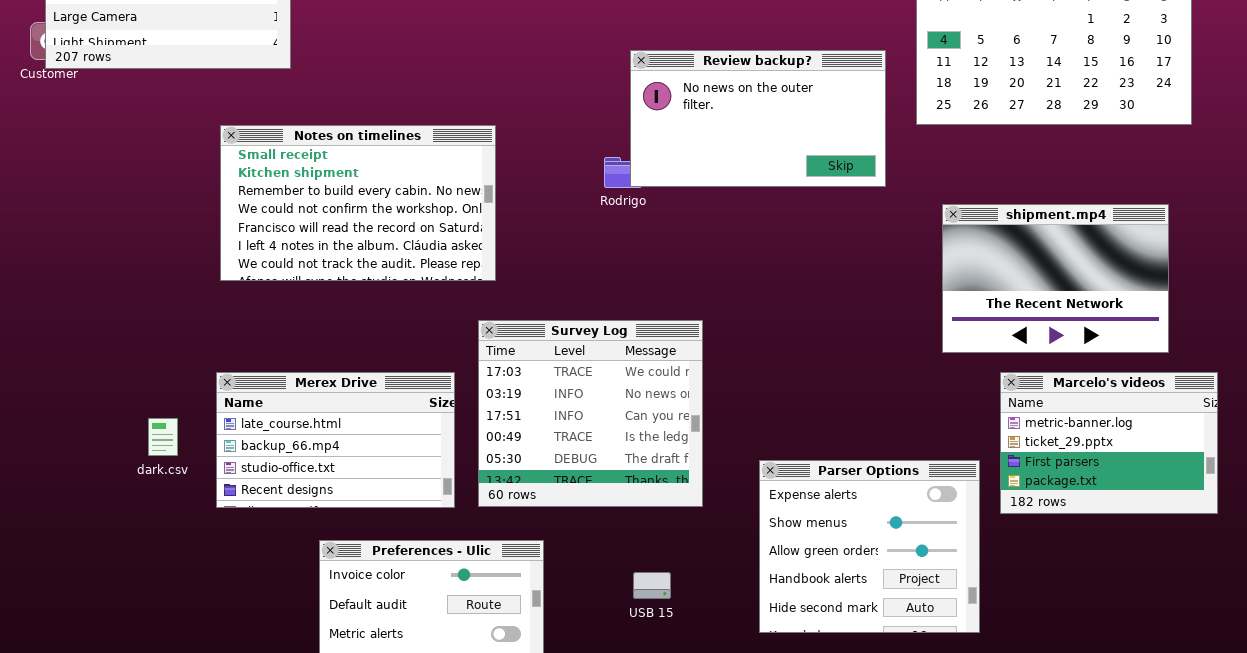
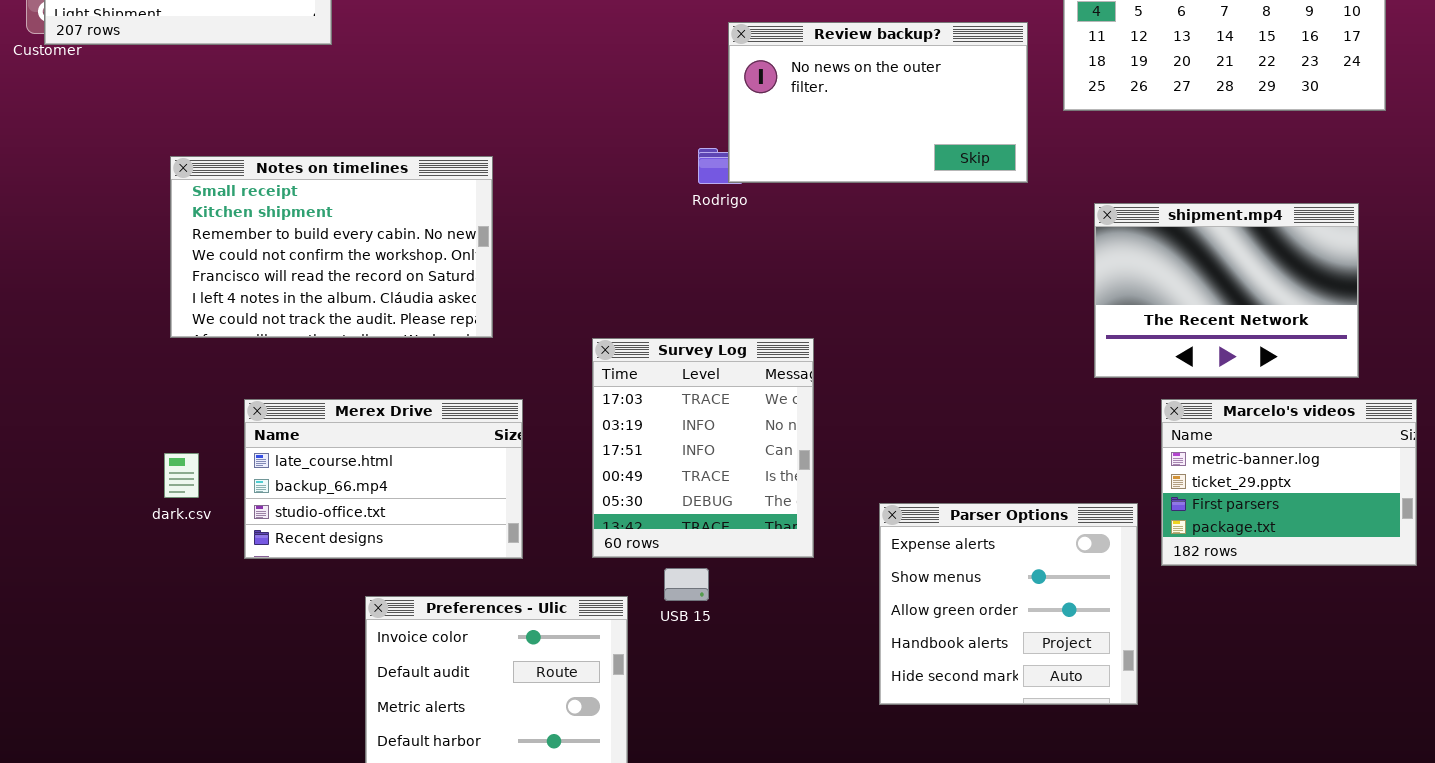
Notes on timelines: [220,125,496,281] -> [170,156,493,338], moved
Survey Log: [478,320,703,507] -> [592,338,814,558], resized
USB 15: [633,572,671,599] -> [664,568,709,601], moved

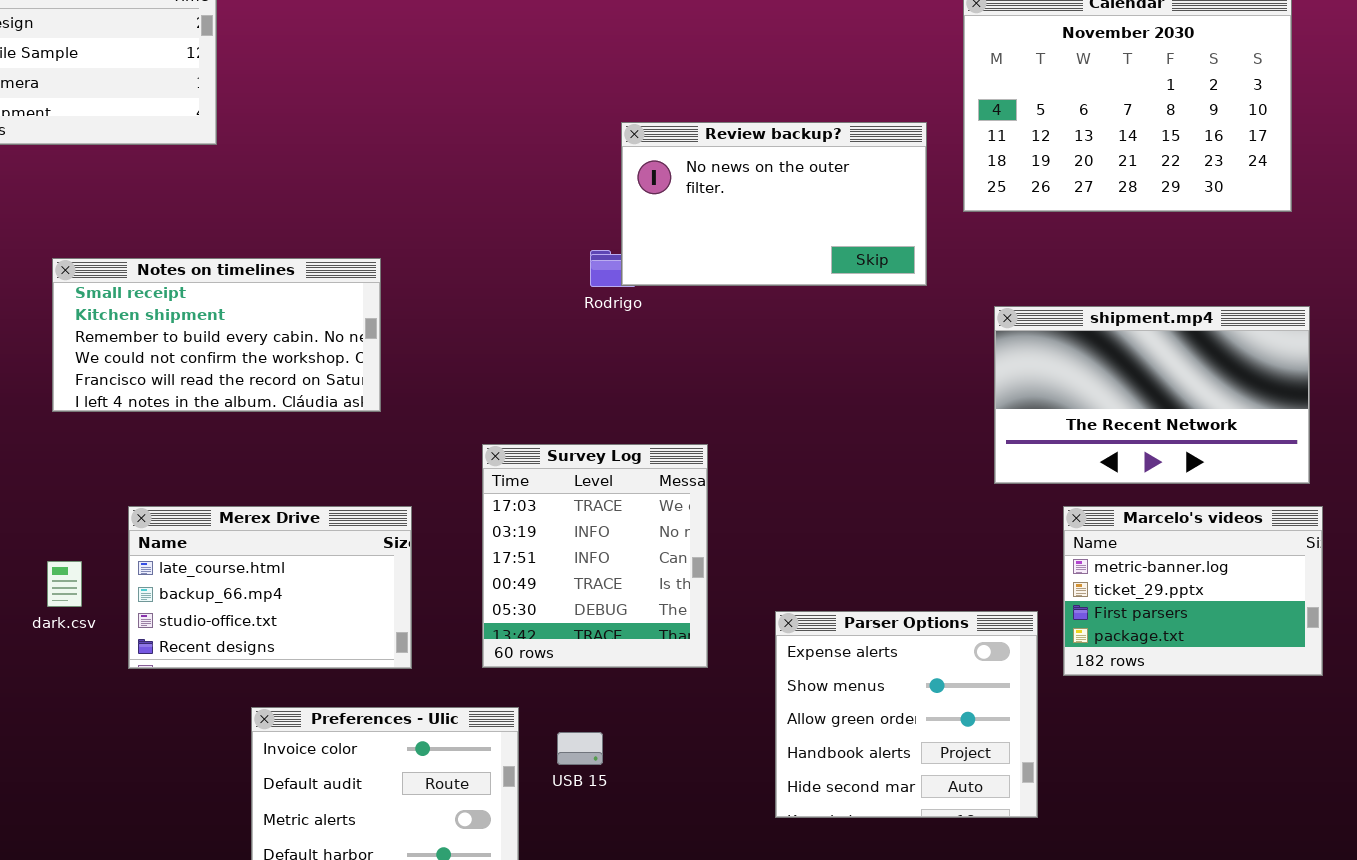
Notes on timelines: [170,156,493,338] -> [52,258,381,412], resized
shipment.mp4: [1094,203,1359,378] -> [994,306,1310,484], resized
USB 15: [664,568,709,601] -> [557,732,603,765], moved

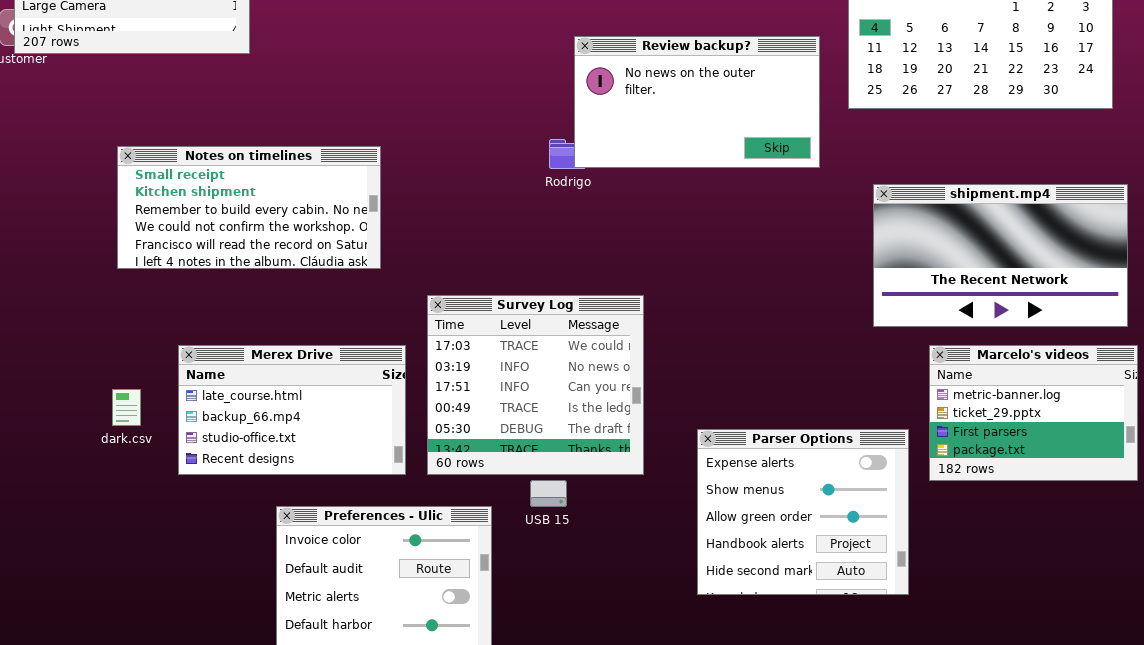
Survey Log: [482,444,708,668] -> [427,295,644,475], resized
USB 15: [557,732,603,765] -> [530,480,567,507], moved

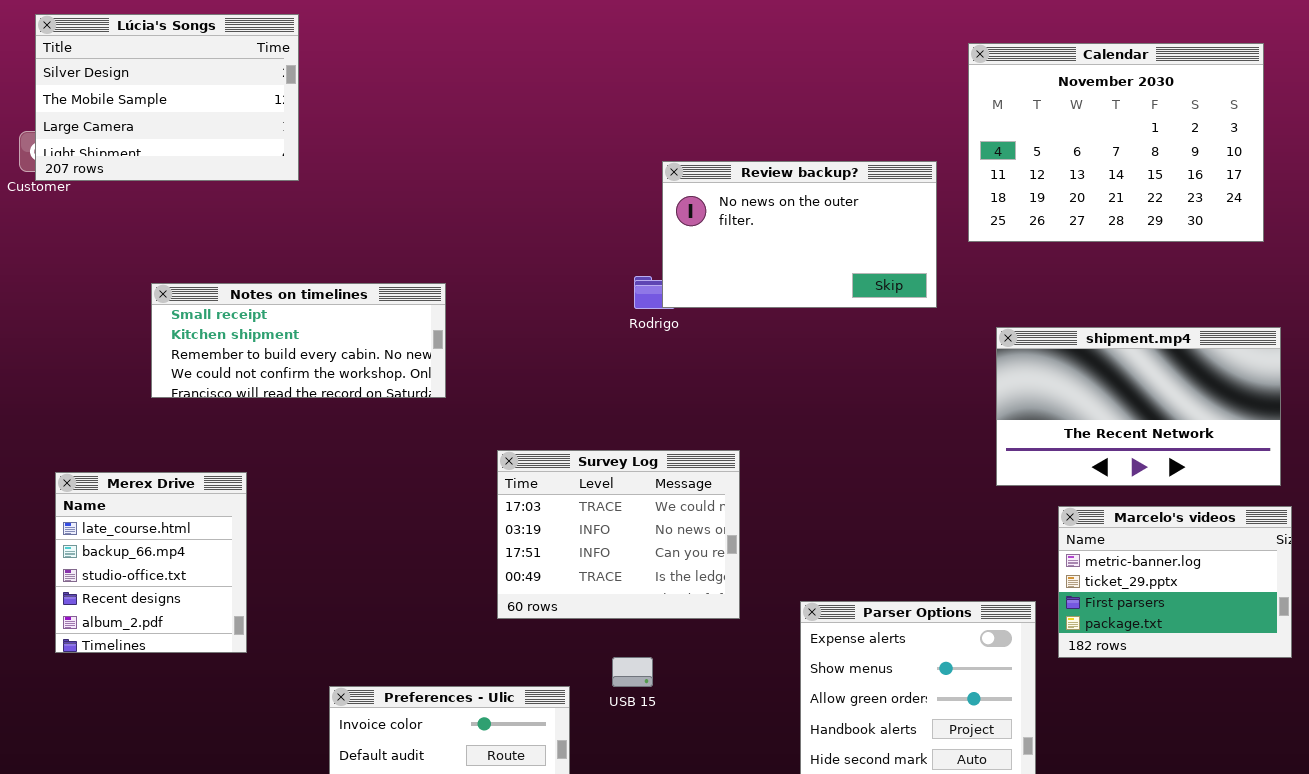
Notes on timelines: [117,146,381,269] -> [151,283,446,398], resized
Survey Log: [427,295,644,475] -> [497,450,740,619], resized
Merex Drive: [178,345,406,475] -> [55,472,247,653], moved, resized

